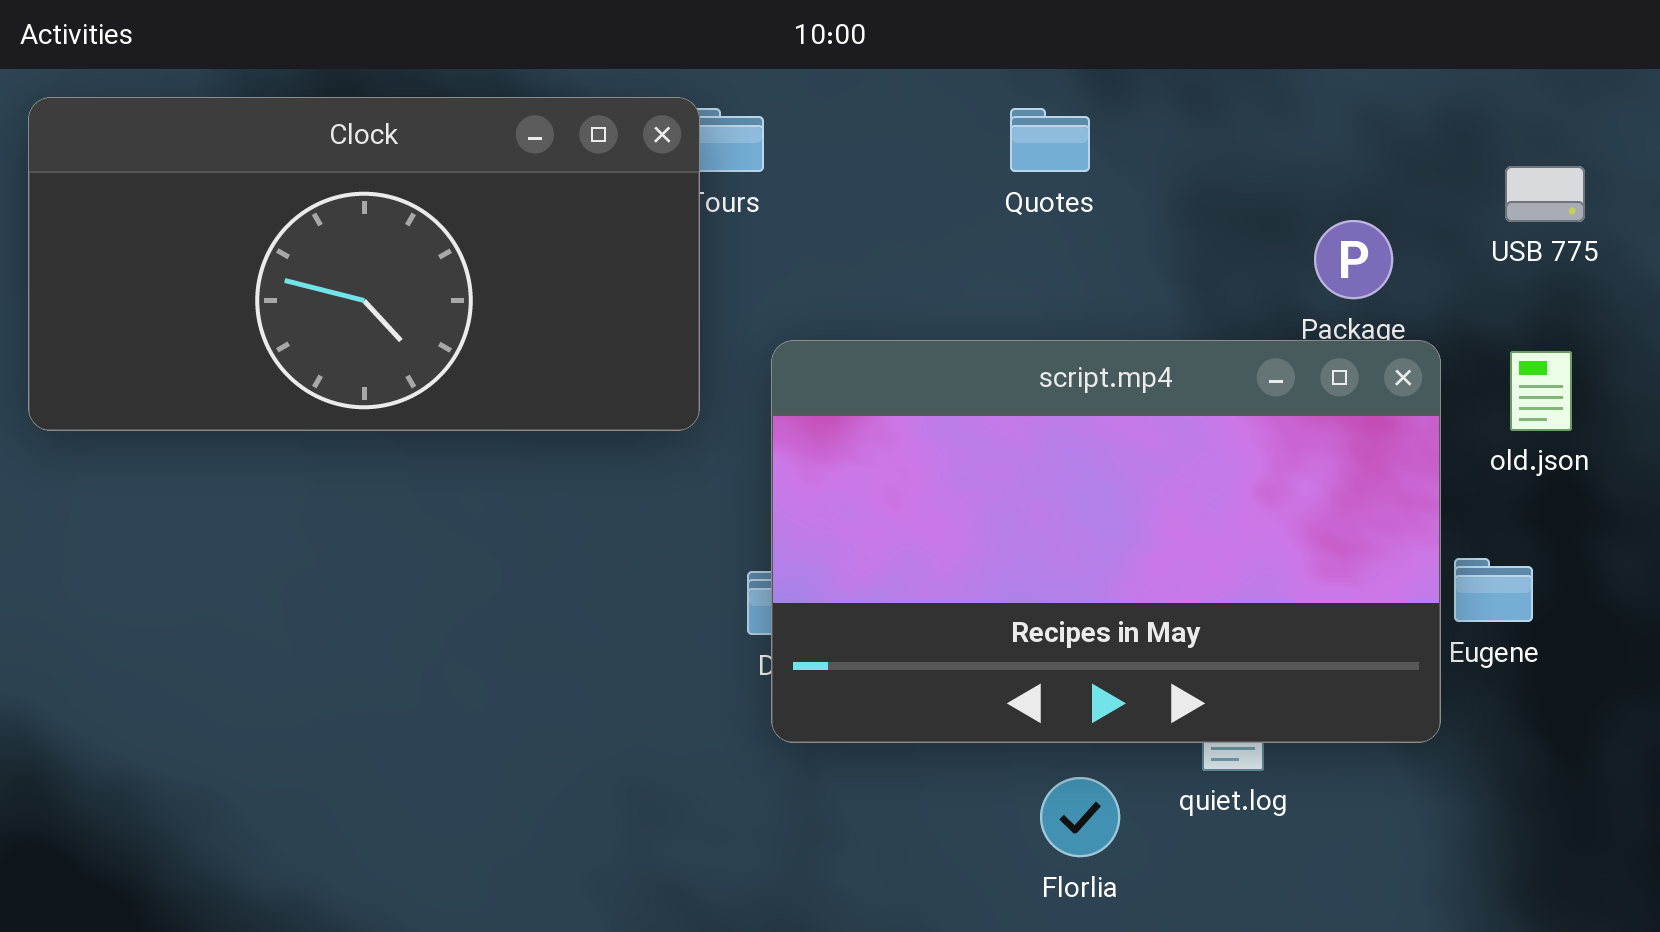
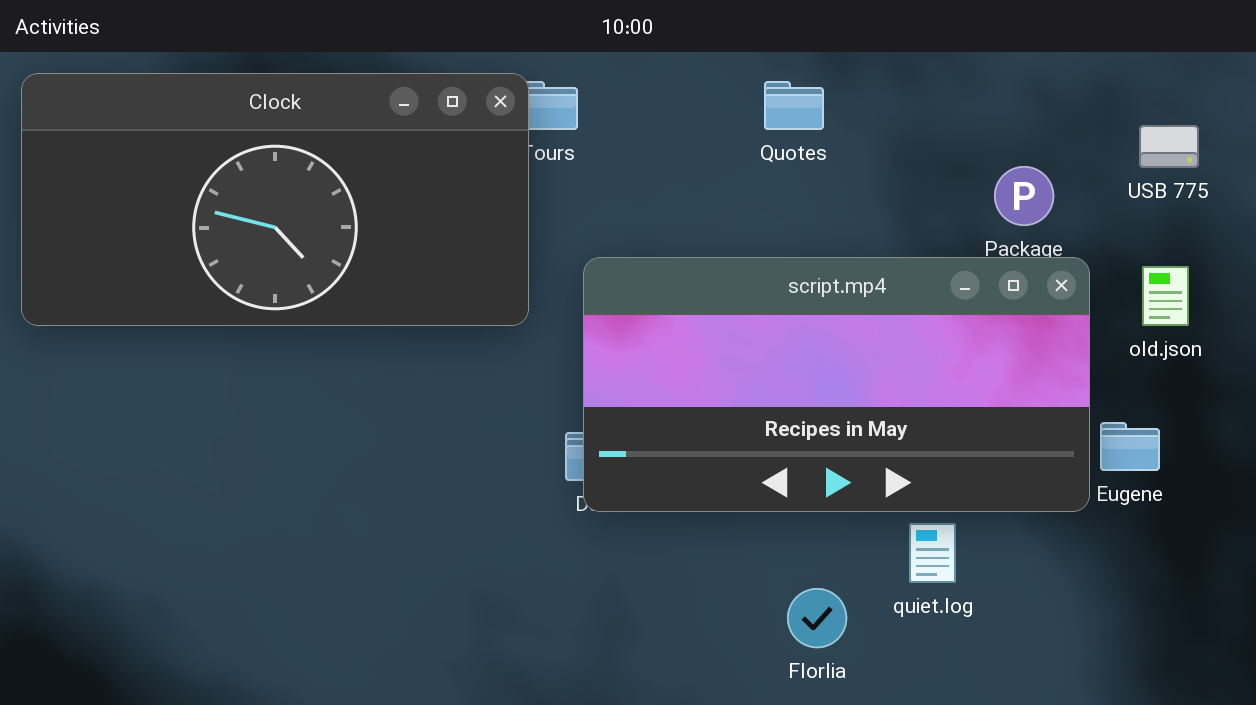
script.mp4: [771,340,1441,743] -> [583,257,1090,512], resized

